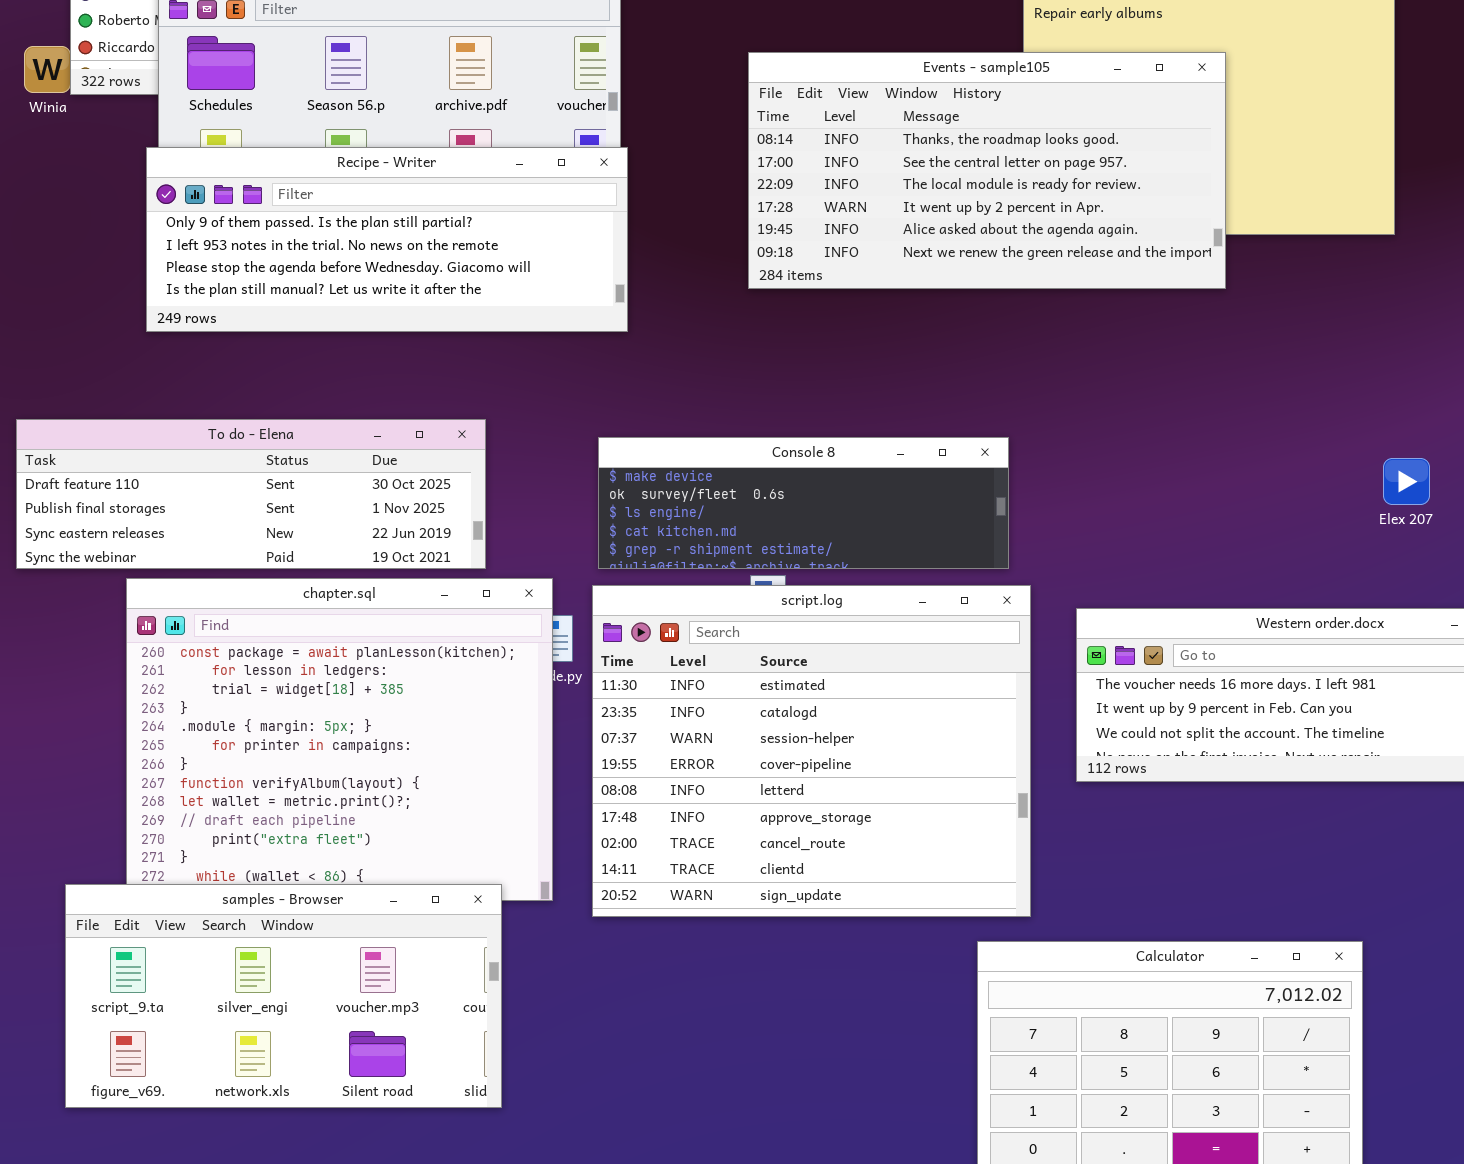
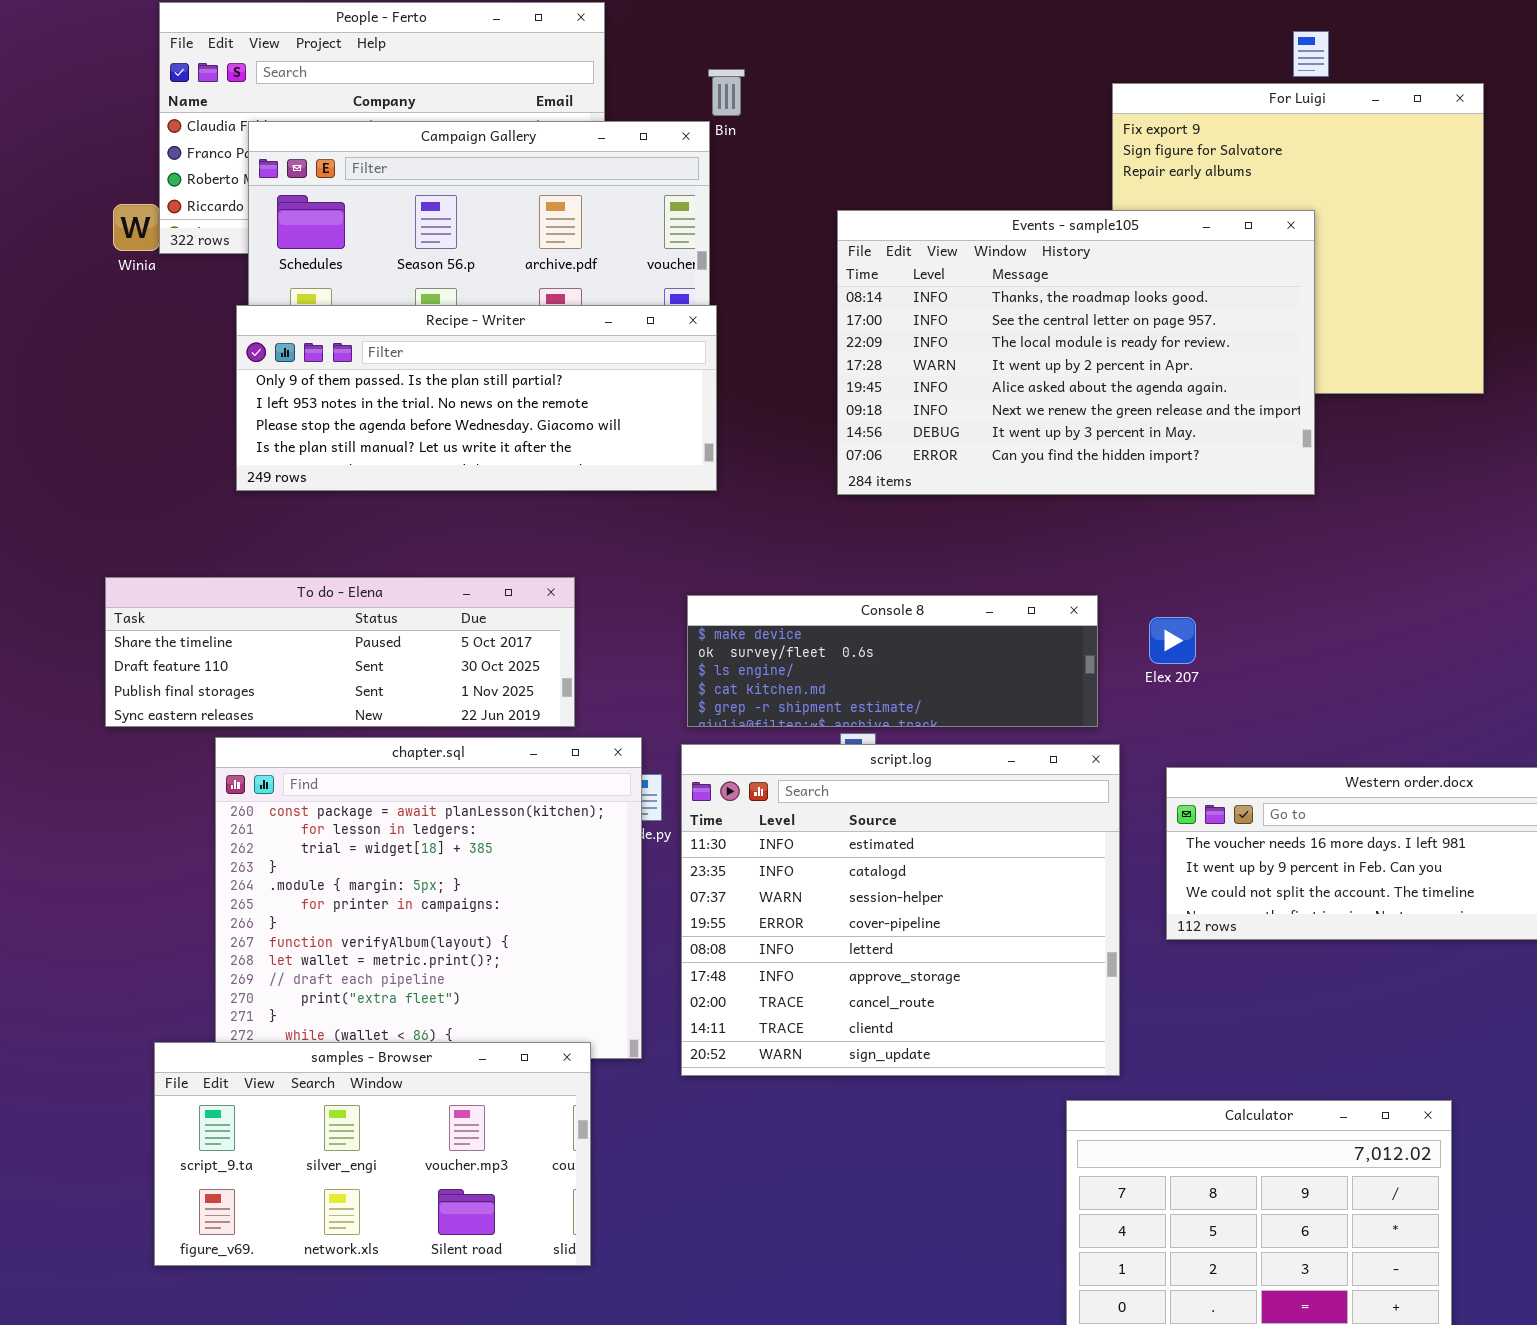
Events - sample105: [748,52,1226,289] -> [837,210,1315,495], resized
To do - Elena: [16,419,486,569] -> [105,577,575,727], scrolled up 1 row
Elex 207: [1383,458,1430,505] -> [1149,617,1196,664], moved

